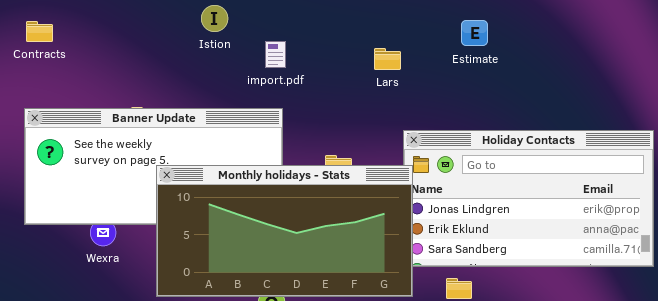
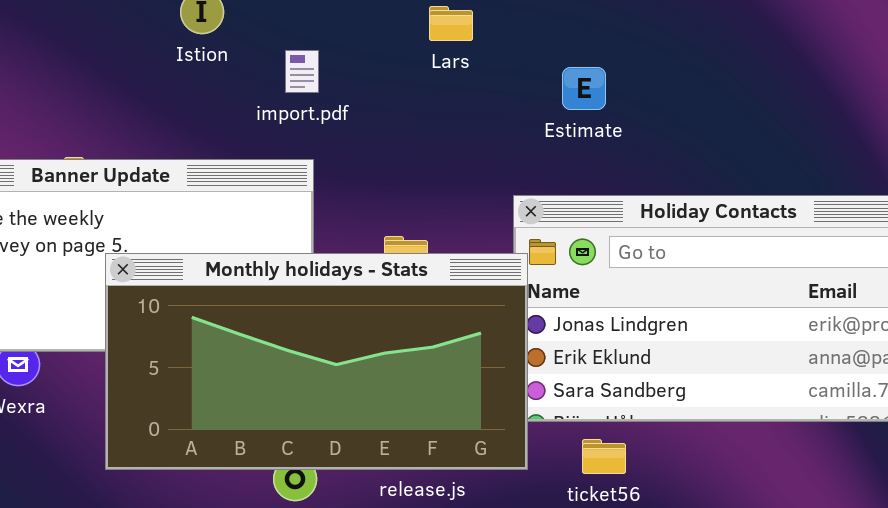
Estimate: [461,20,488,46] -> [562,67,606,110], moved
Lars: [374,48,401,70] -> [429,6,473,41], moved

